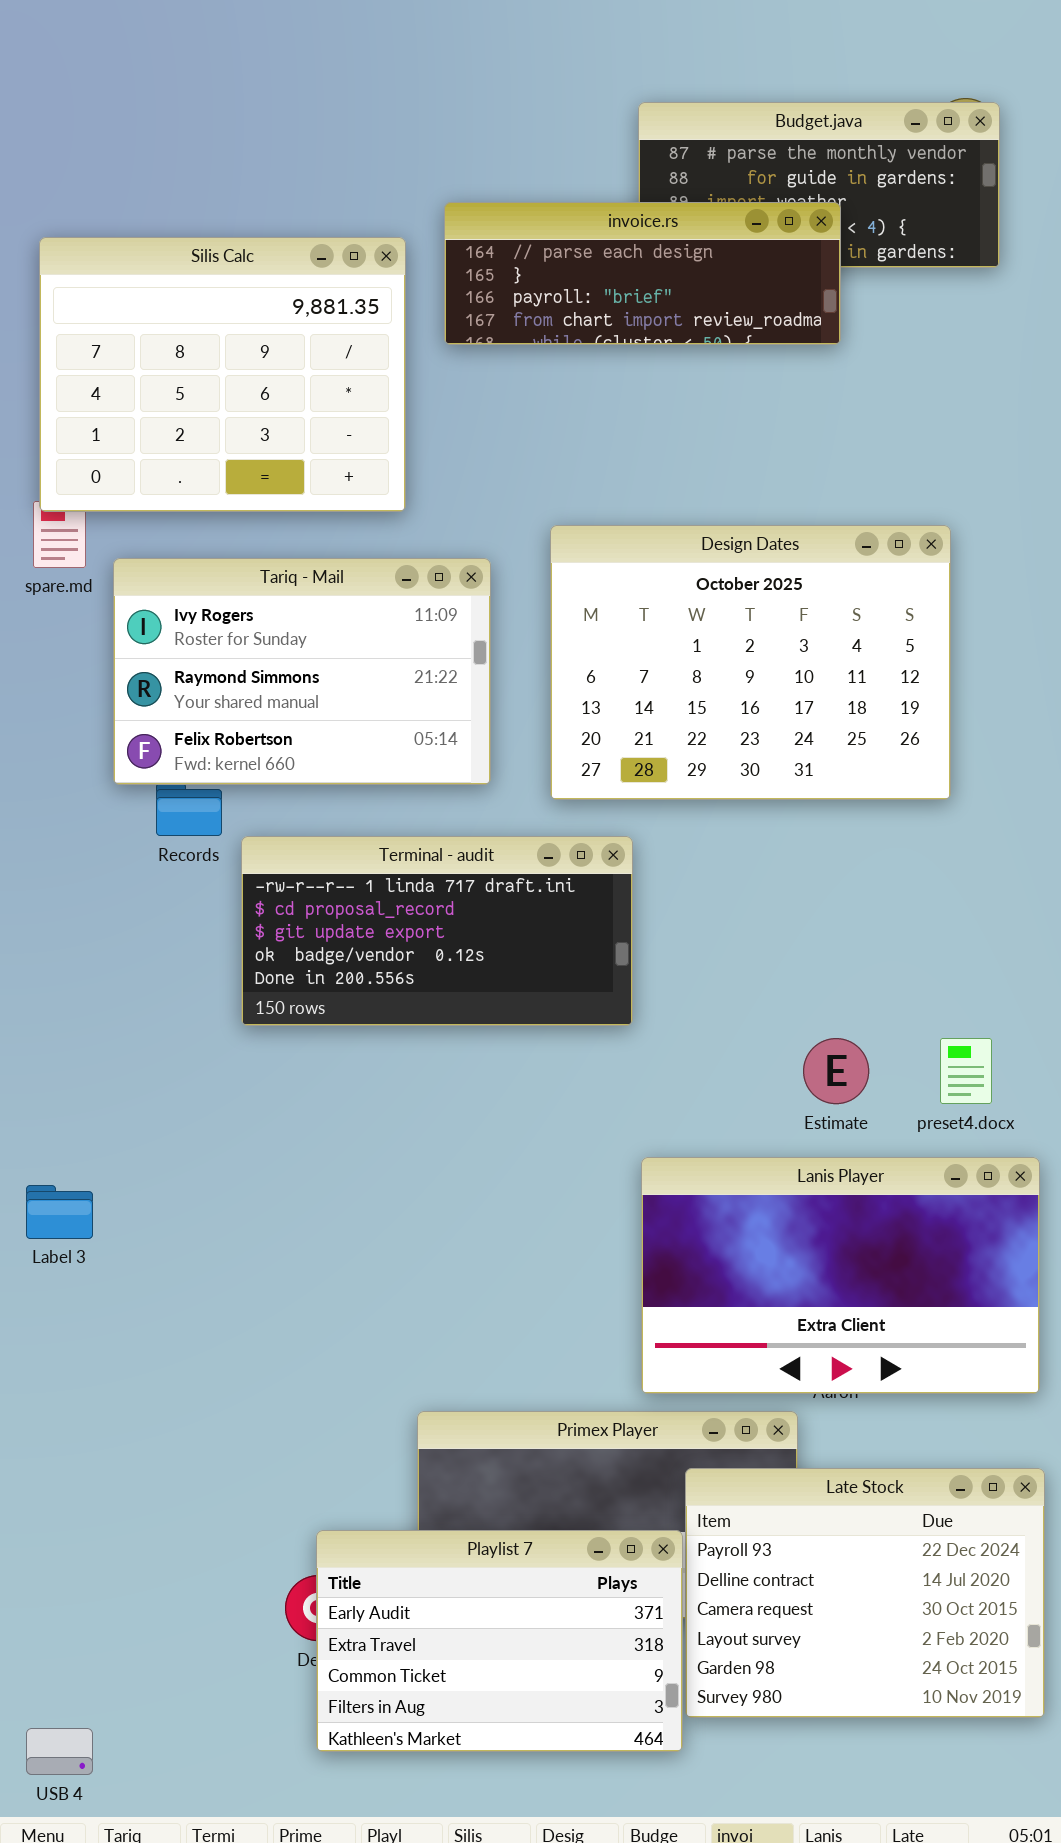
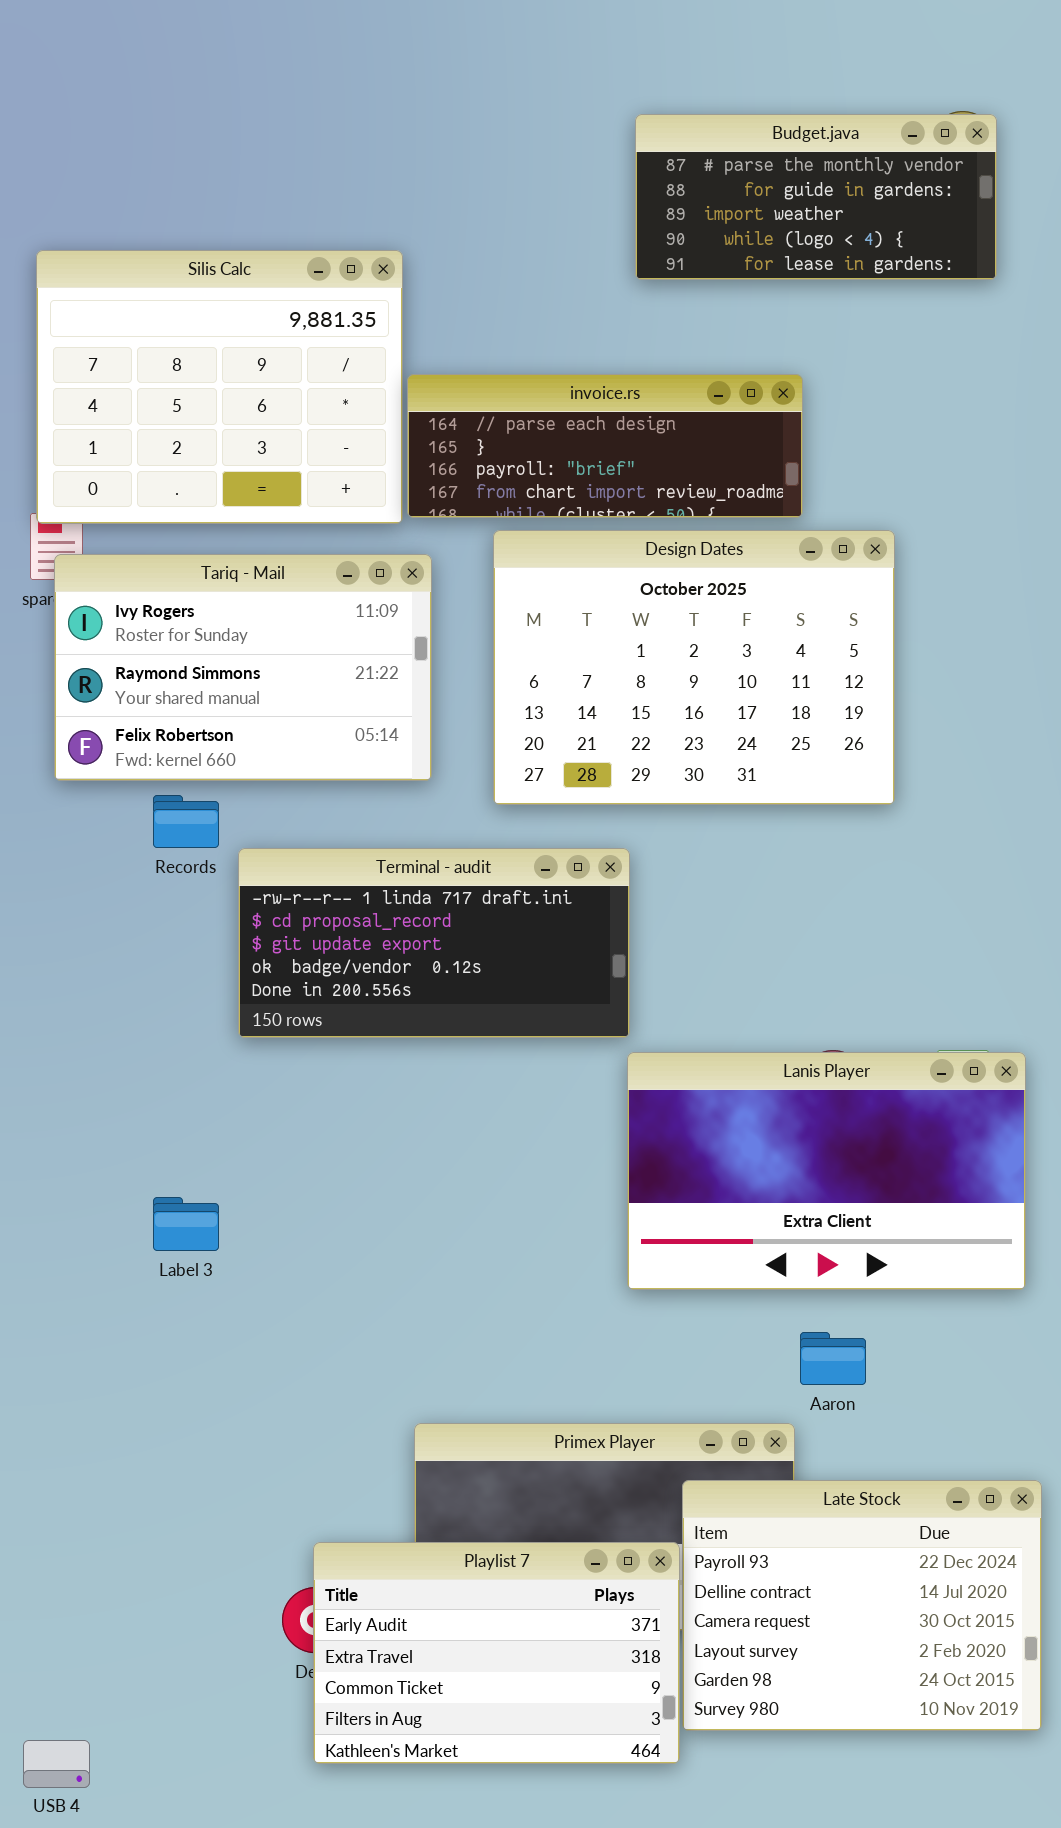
invoice.rs: [444,202,841,345] -> [407,374,803,518], moved
Design Dates: [550,525,951,800] -> [493,530,895,805], moved
Tariq - Mail: [113,558,491,785] -> [54,554,432,781], moved
Lanis Player: [641,1157,1040,1394] -> [627,1052,1026,1290], moved
Label 3: [26,1185,93,1239] -> [153,1197,219,1251], moved

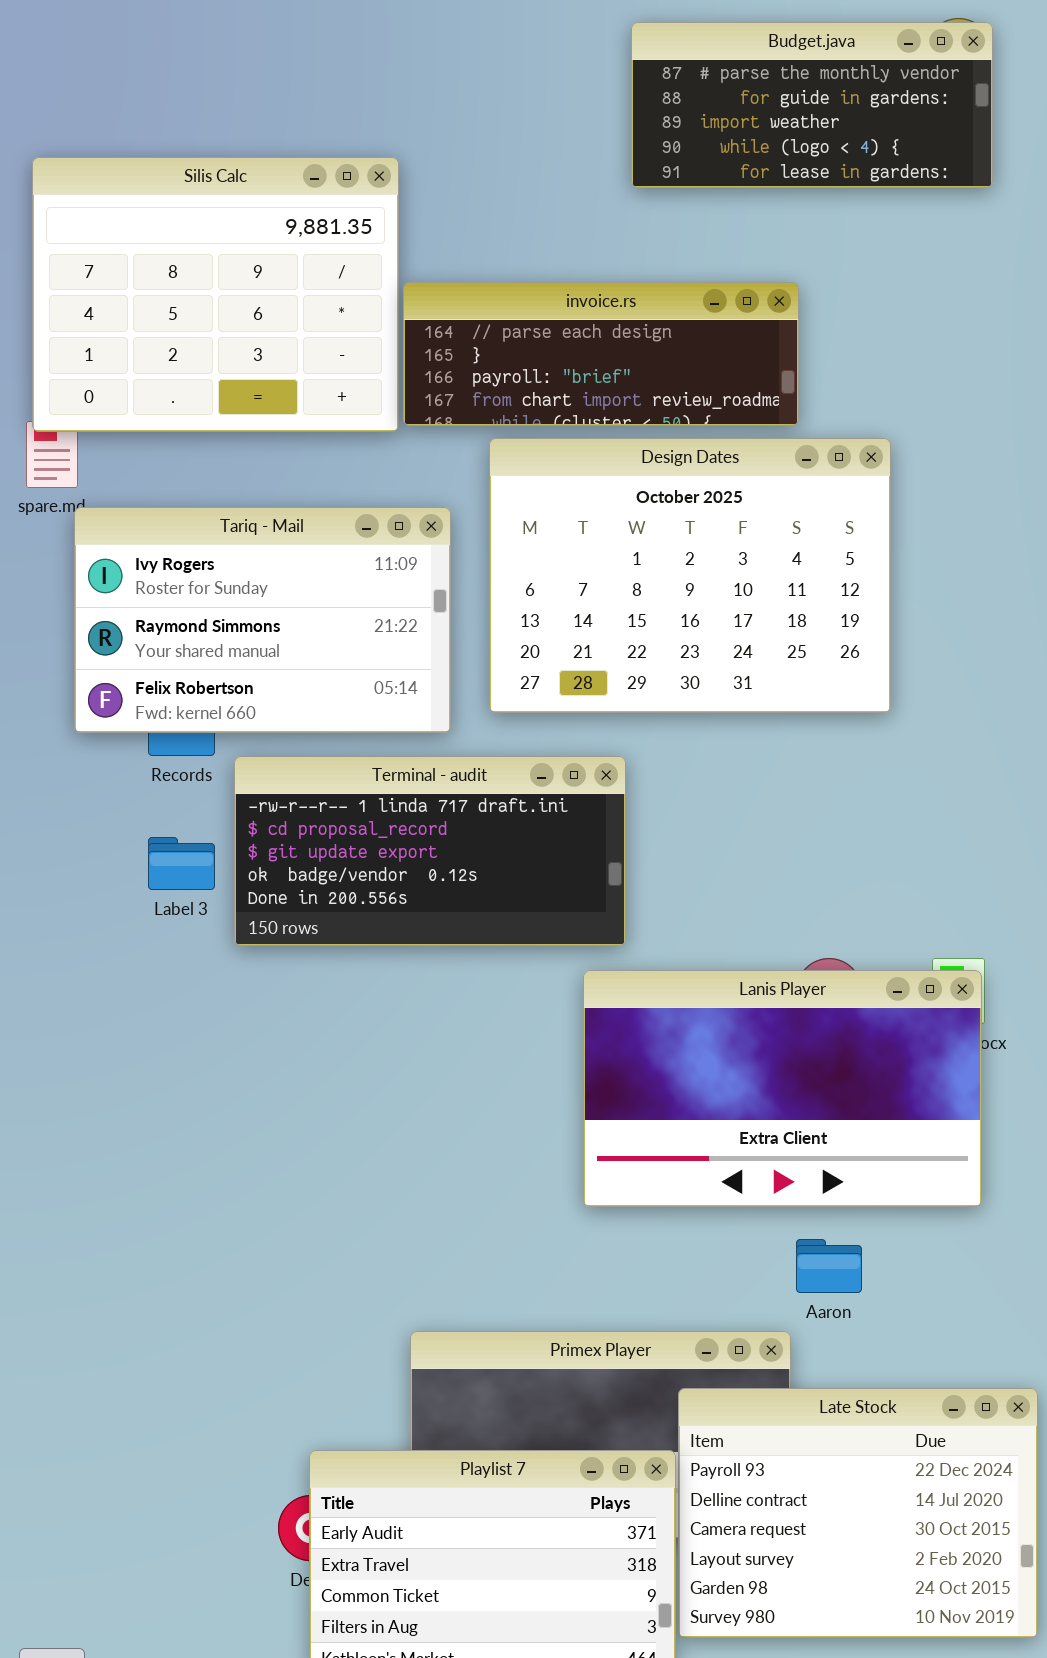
Tariq - Mail: [54,554,432,781] -> [74,507,451,733], moved
Lanis Player: [627,1052,1026,1290] -> [583,970,982,1207], moved
Label 3: [153,1197,219,1251] -> [148,837,215,890], moved

